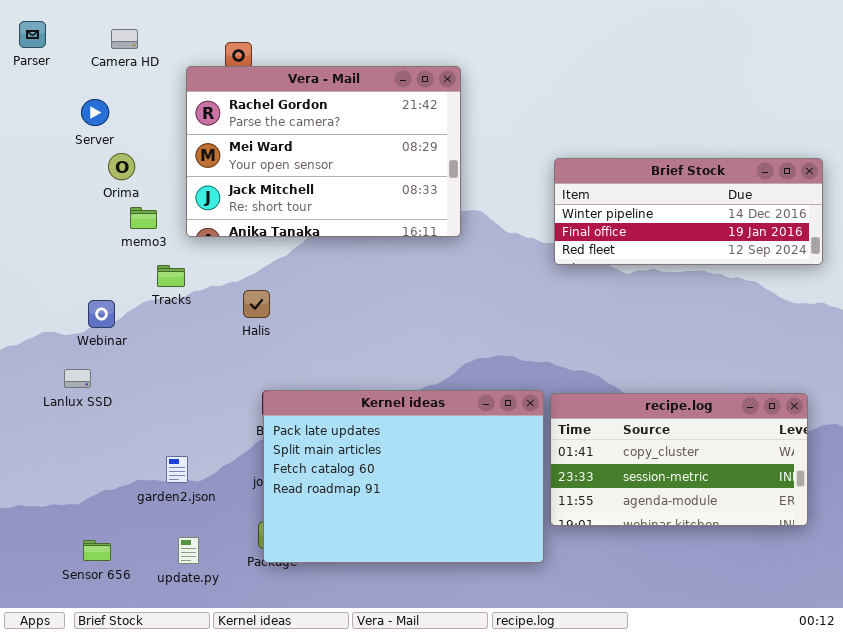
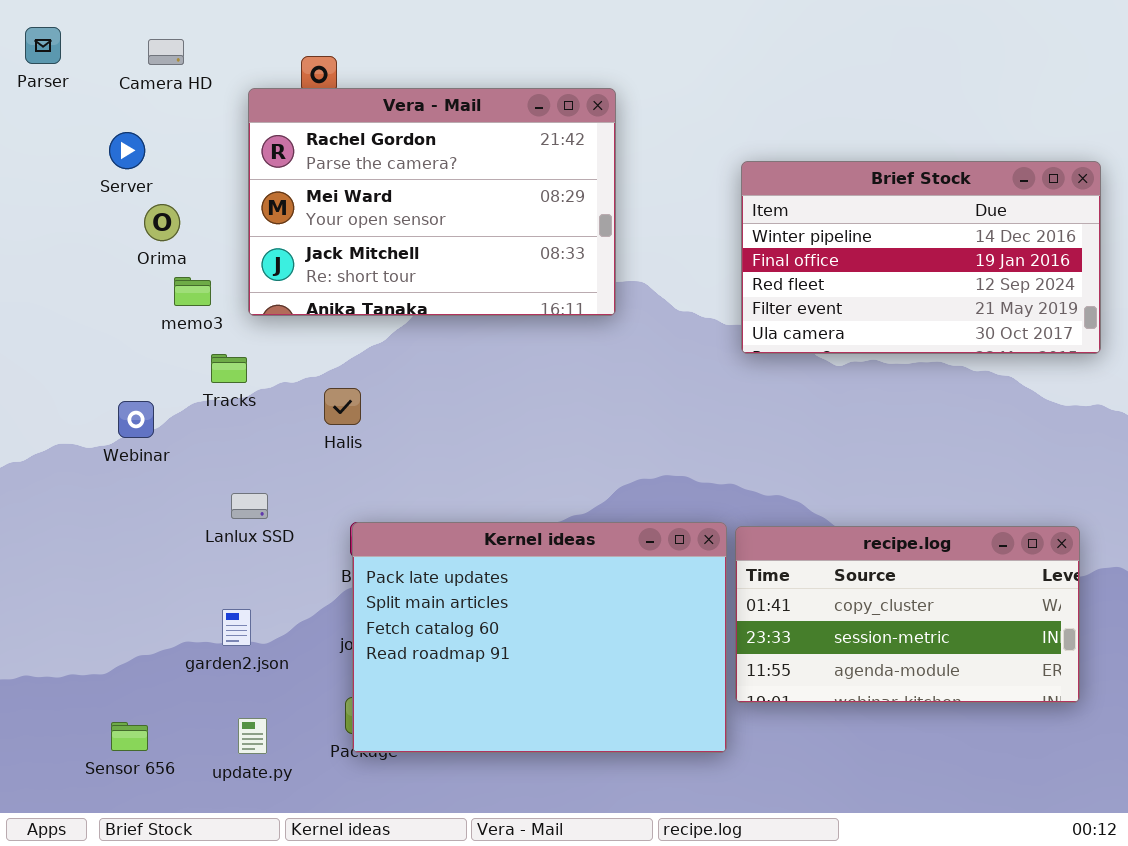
Brief Stock: [554,158,823,265] -> [741,161,1101,354], resized
Lanlux SSD: [64,369,91,388] -> [231,493,268,519], moved

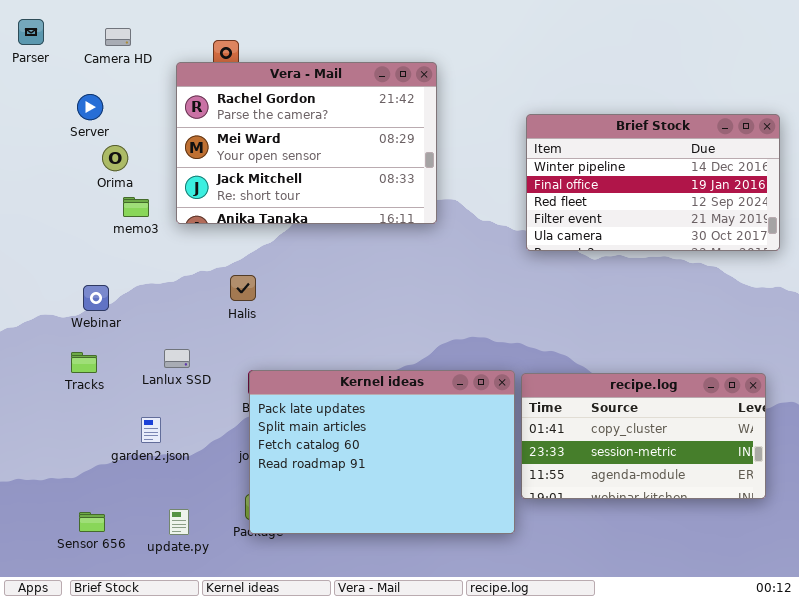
Tracks: [211,354,247,383] -> [71,352,97,373], moved
garden2.json: [222,609,251,646] -> [141,417,161,443], moved

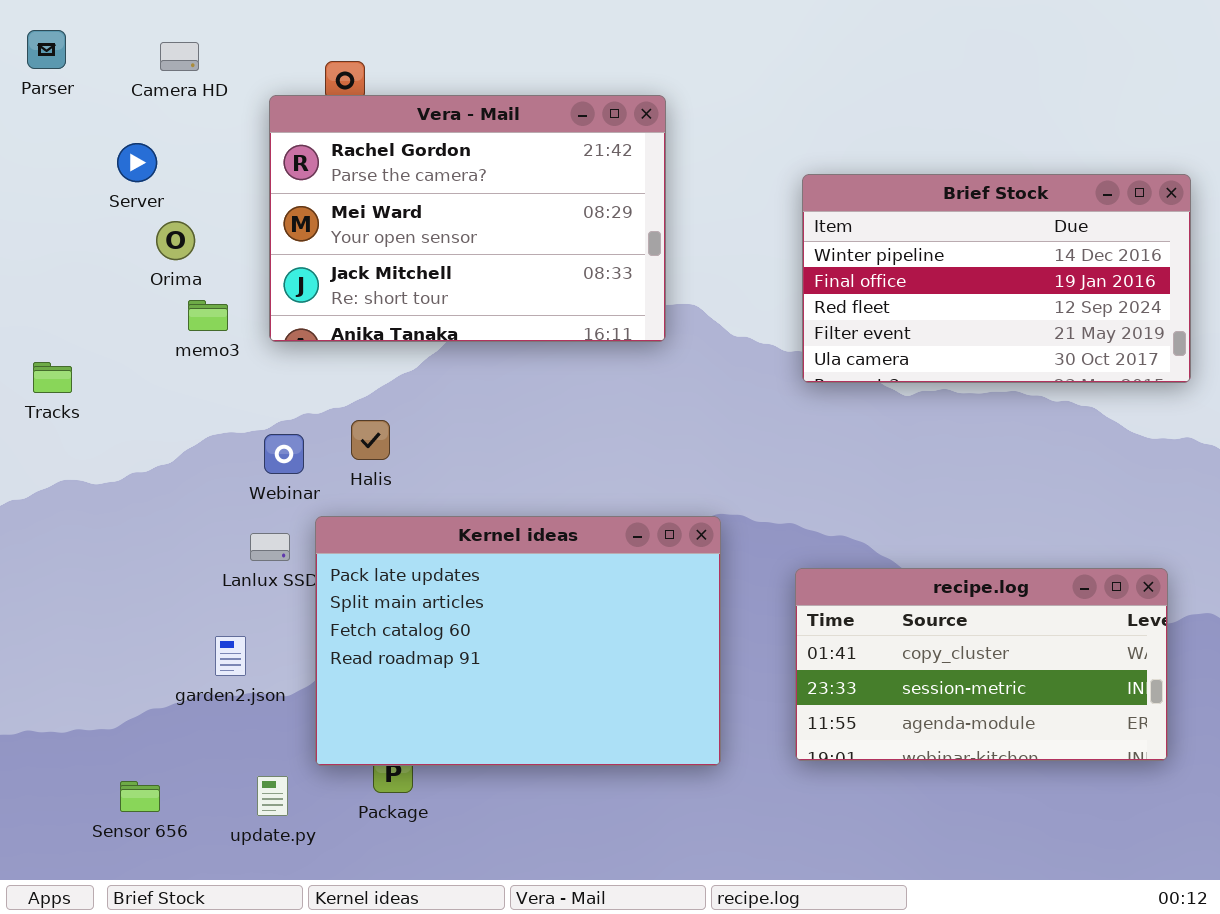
Webinar: [83,285,109,311] -> [264,434,304,474], moved
Tracks: [71,352,97,373] -> [33,362,72,393], moved
Kernel ideas: [249,370,515,534] -> [315,516,721,766], moved

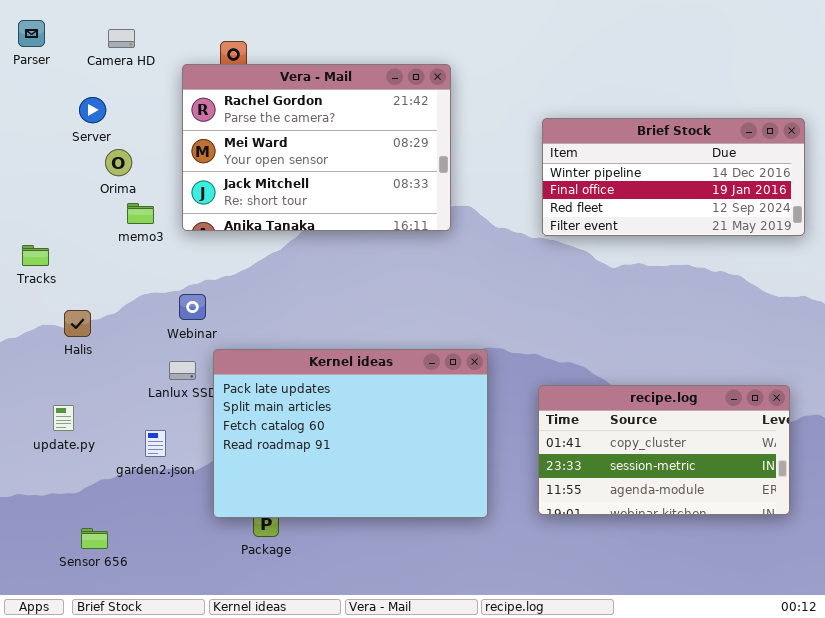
Brief Stock: [802,174,1191,383] -> [542,118,805,236], resized
Halis: [351,420,390,460] -> [64,310,91,337], moved
update.py: [257,776,288,816] -> [53,405,74,431], moved

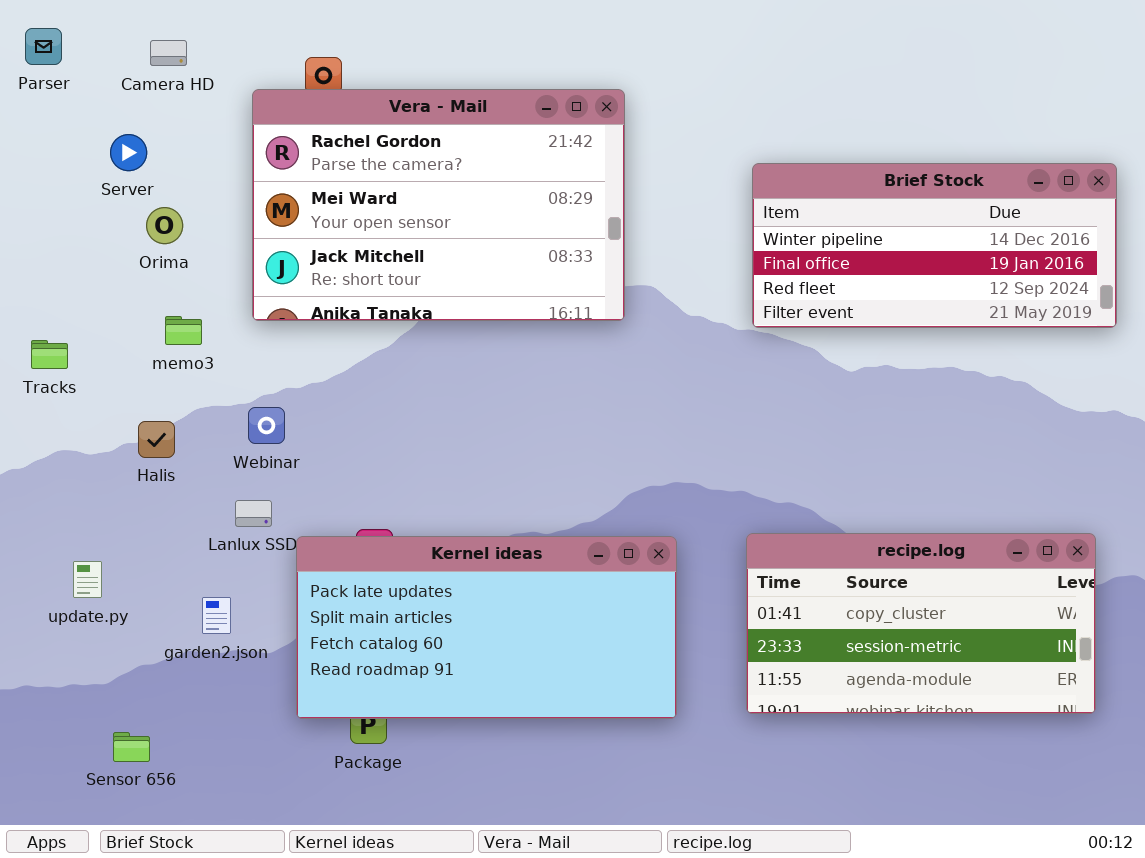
memo3: [127,203,154,224] -> [165,316,202,345], moved
Halis: [64,310,91,337] -> [138,421,175,458], moved
Kernel ideas: [213,349,488,518] -> [296,536,677,719], resized

